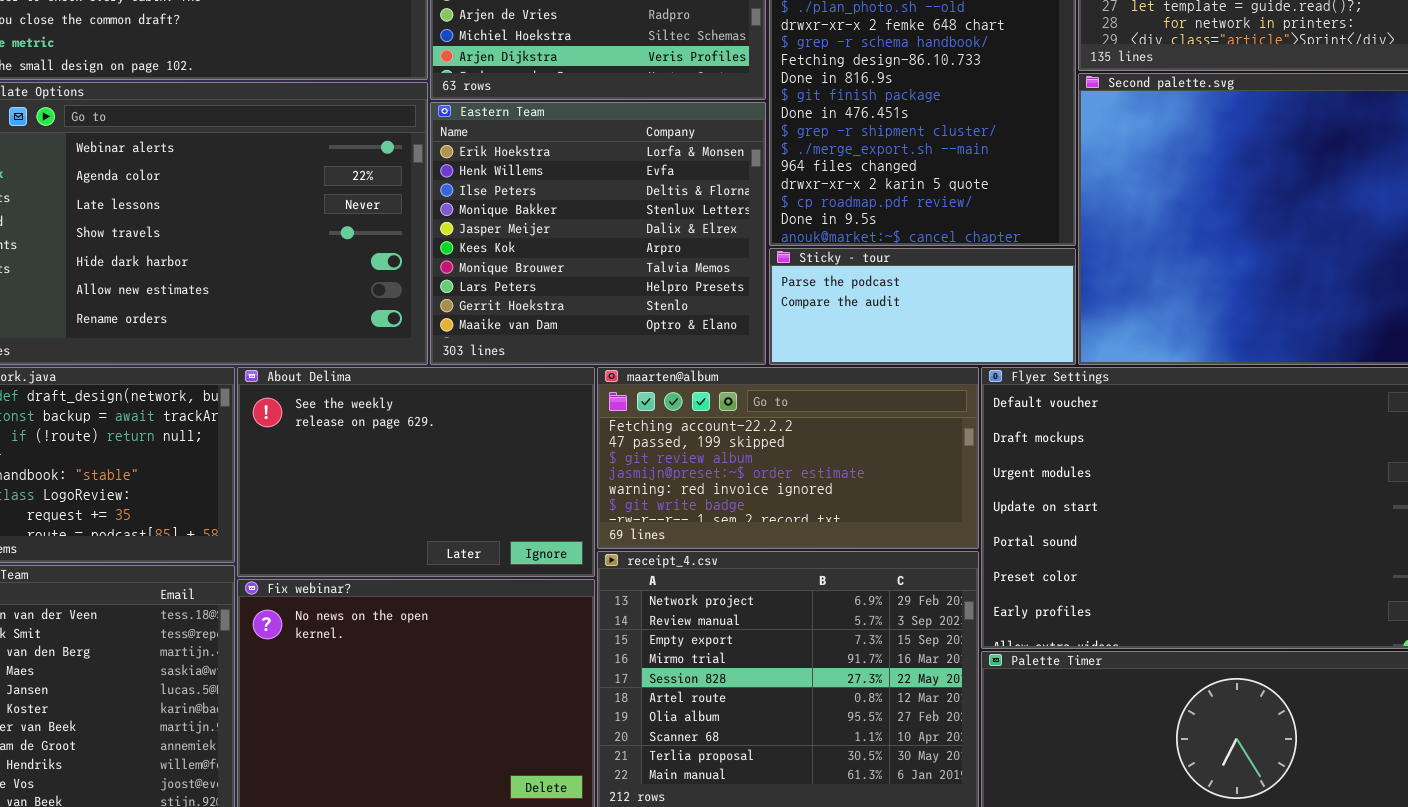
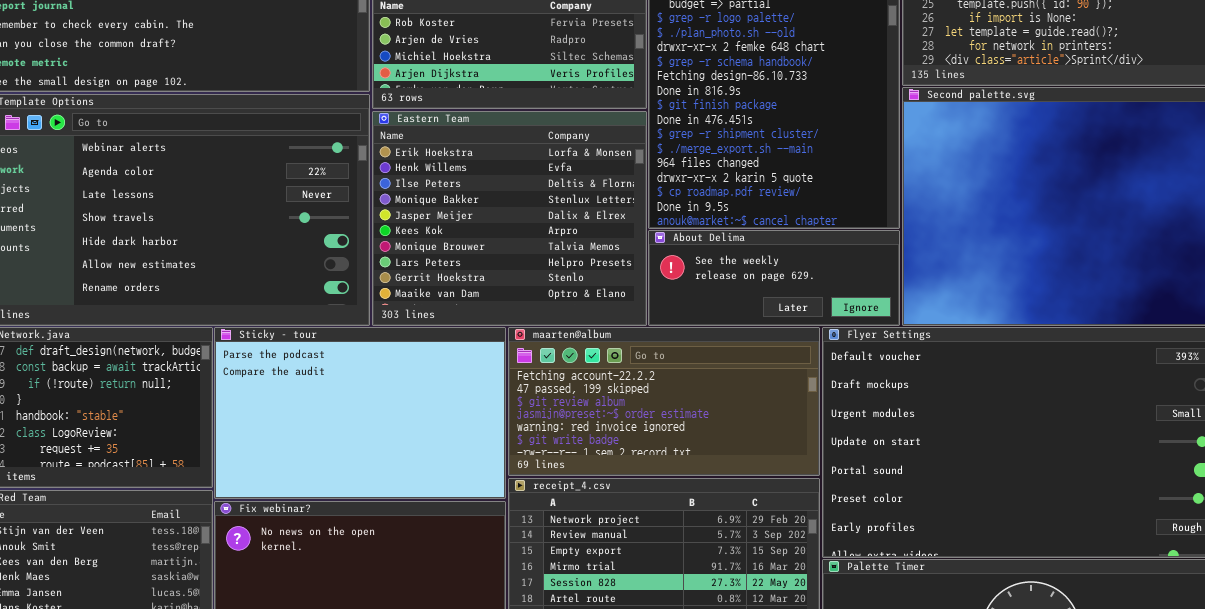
Sticky - tour: [769,248,1076,365] -> [214,327,506,499], moved, resized
About Delima: [237,367,595,577] -> [648,230,900,326], moved, resized

